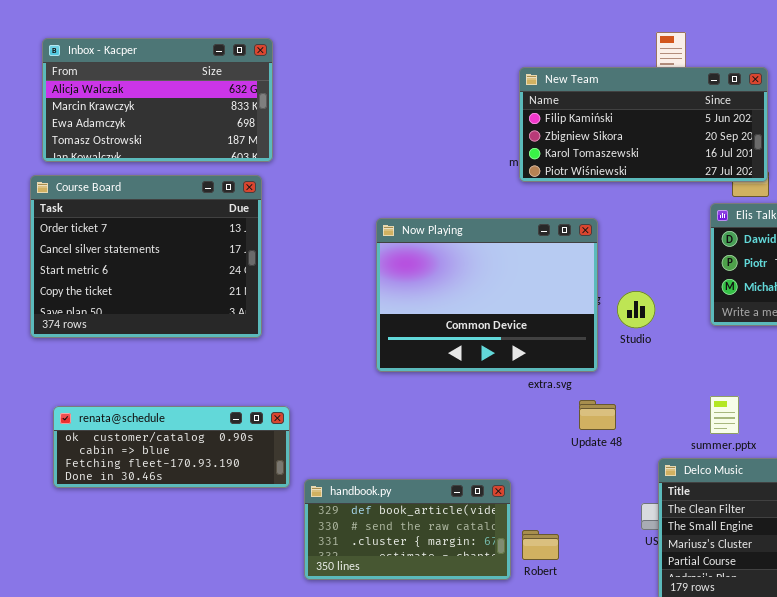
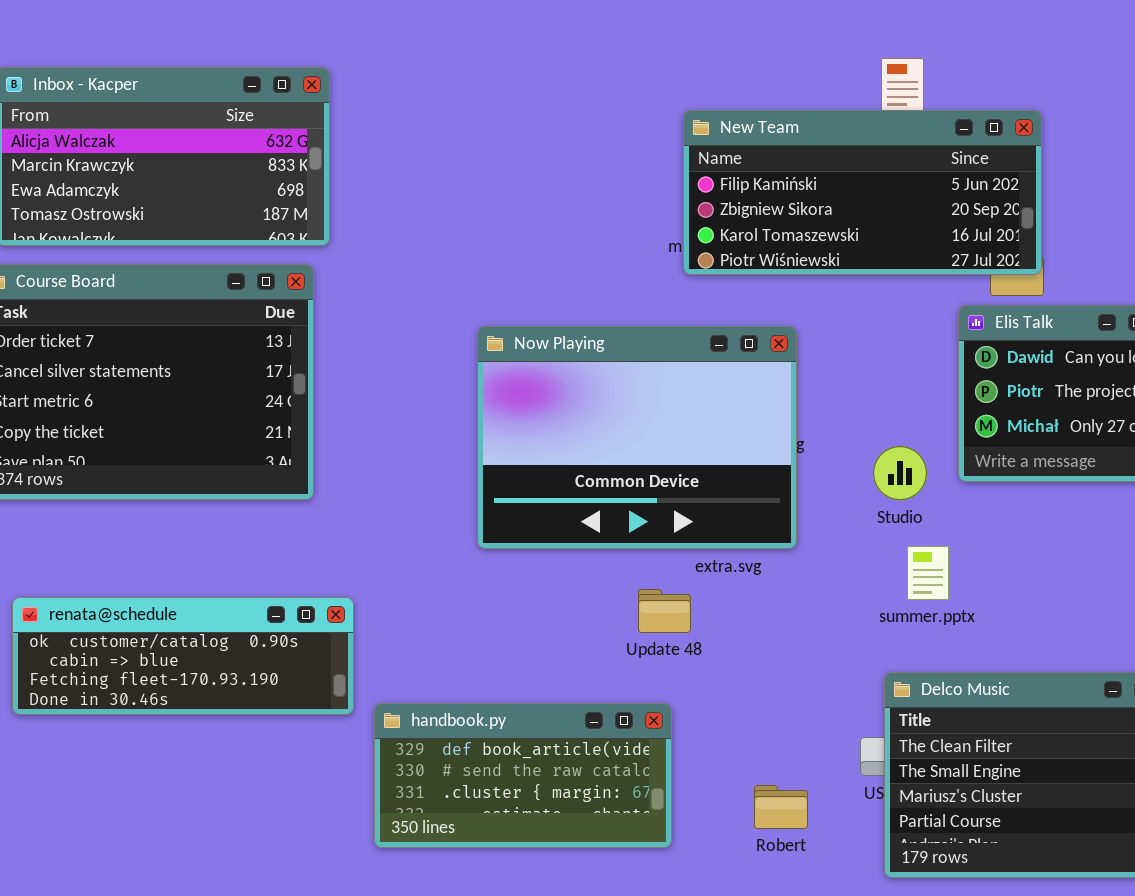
Studio: [617,291,655,328] -> [873,446,927,500], moved
summer.pptx: [710,396,739,434] -> [907,546,949,600], moved
Update 48: [579,400,616,430] -> [638,589,691,633], moved
Robert: [522,530,559,560] -> [754,785,808,829], moved

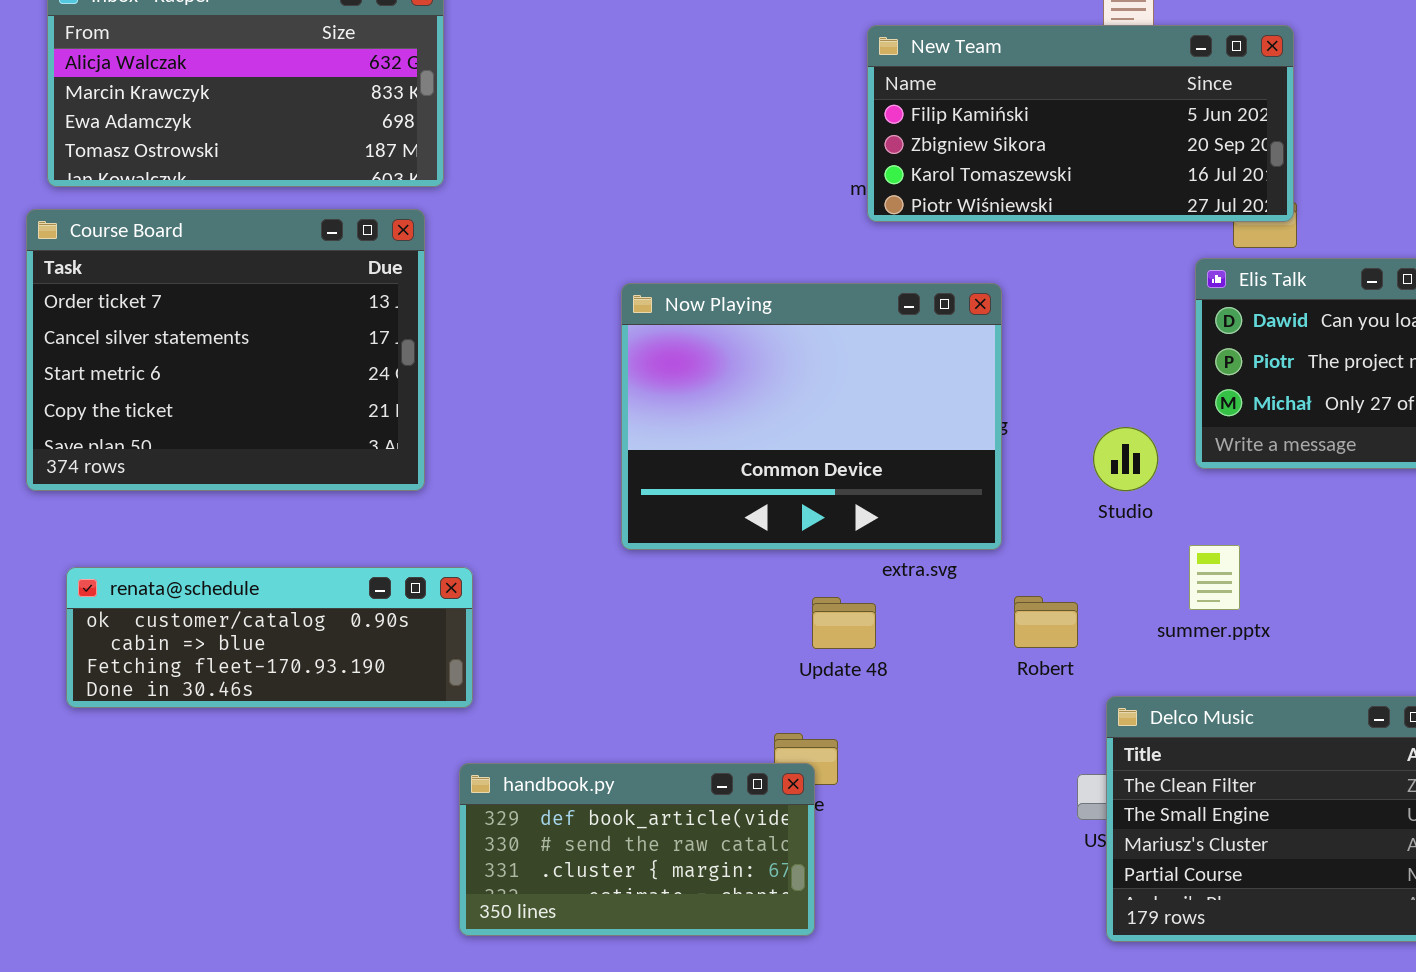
summer.pptx: [907,546,949,600] -> [1189,545,1240,610], moved
renata@schedule: [12,597,354,715] -> [66,567,473,708], moved
handbook.py: [374,703,672,848] -> [459,763,815,936], moved
Robert: [754,785,808,829] -> [1014,596,1078,648], moved

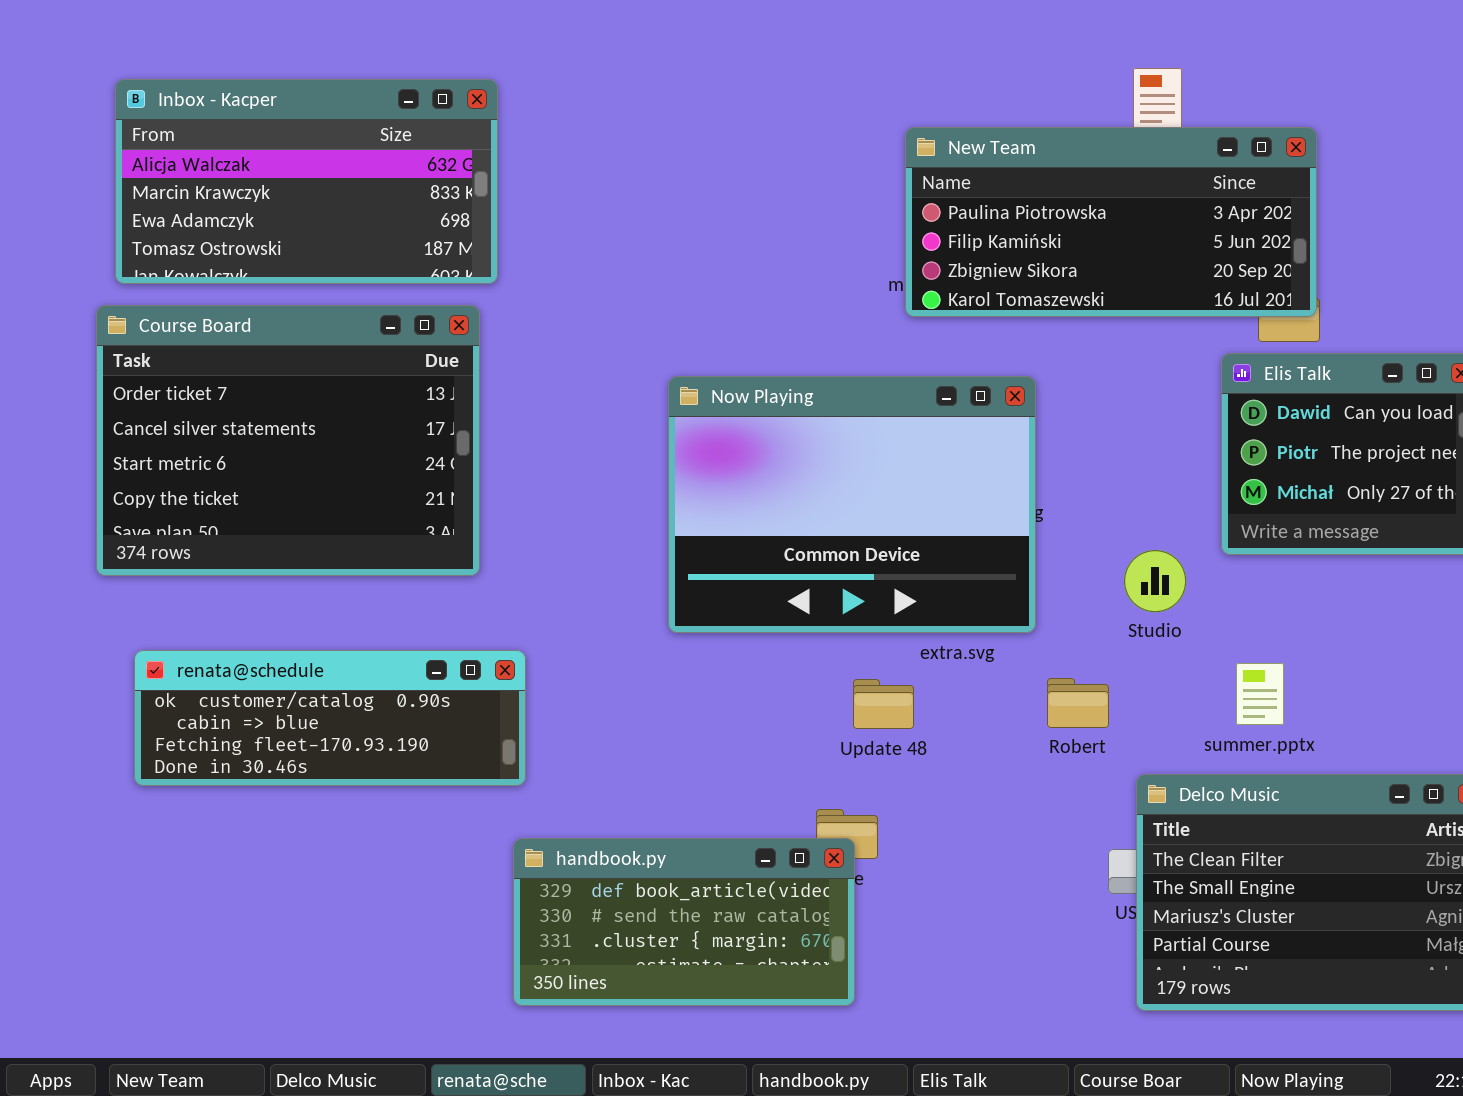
New Team: [867,25,1294,222] -> [905,127,1317,317], scrolled up 1 row
Studio: [1093,427,1158,491] -> [1124,550,1186,612], moved
summer.pptx: [1189,545,1240,610] -> [1236,663,1284,725], moved

